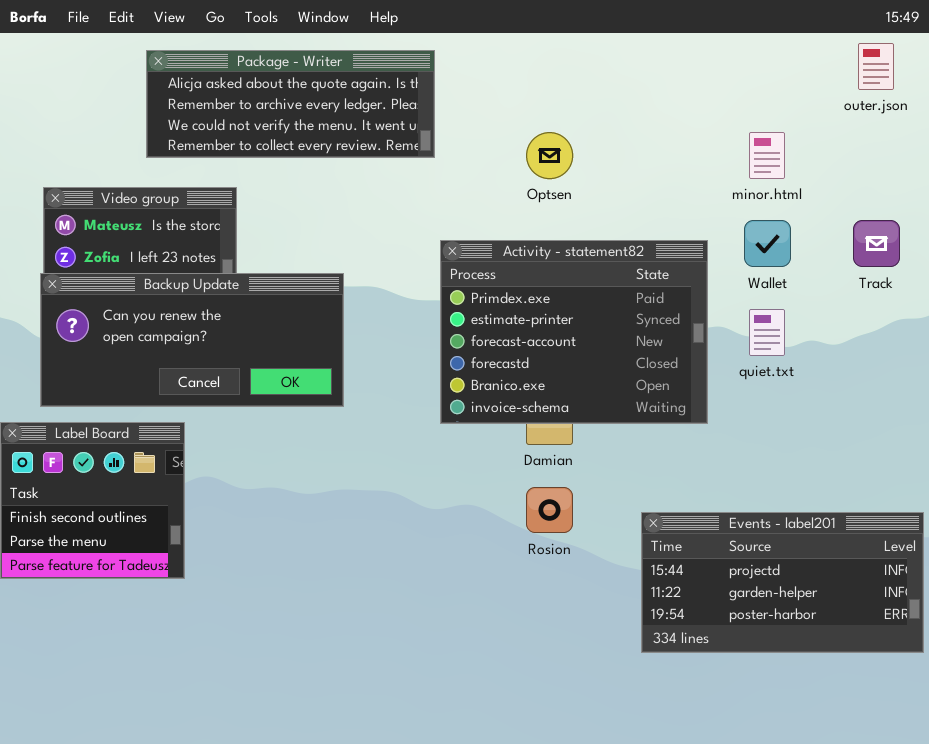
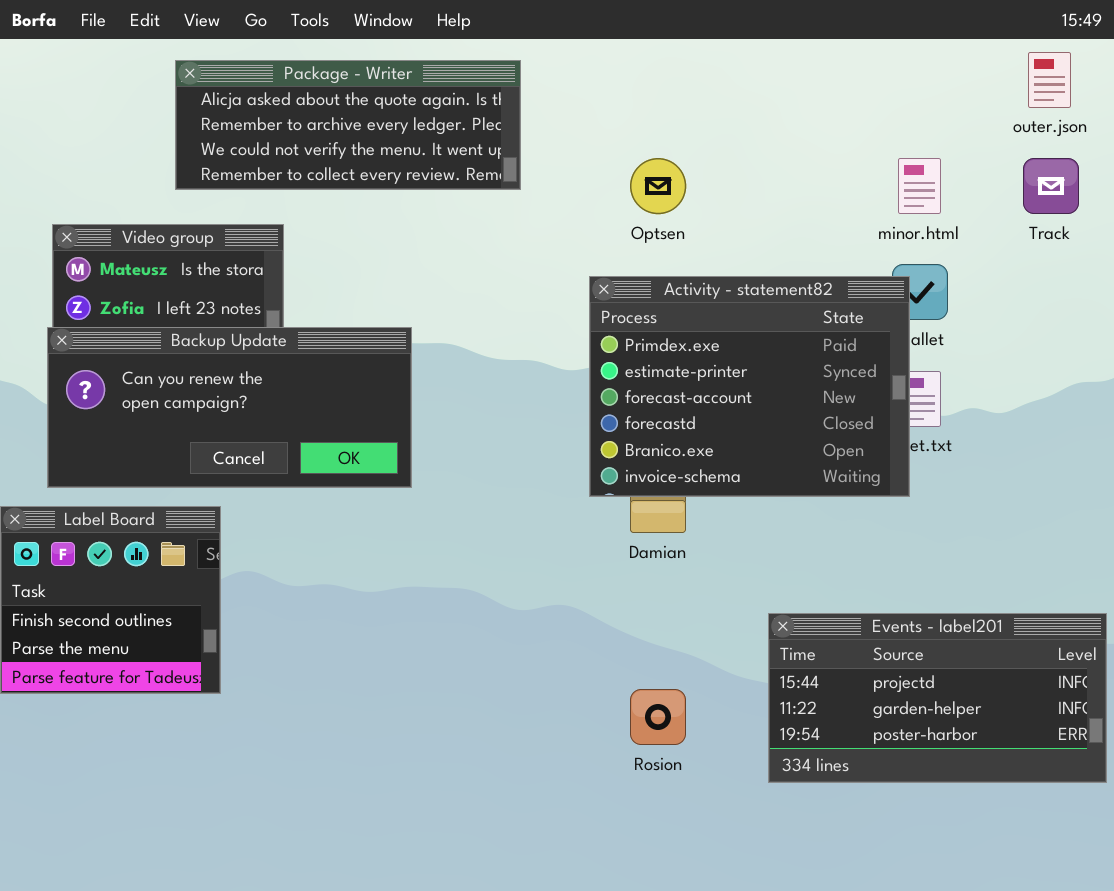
Track: [853,220,900,267] -> [1023,158,1079,214], moved
Activity - statement82: [440,240,708,424] -> [589,276,910,497], moved
Rosion: [526,487,573,533] -> [630,689,686,745], moved

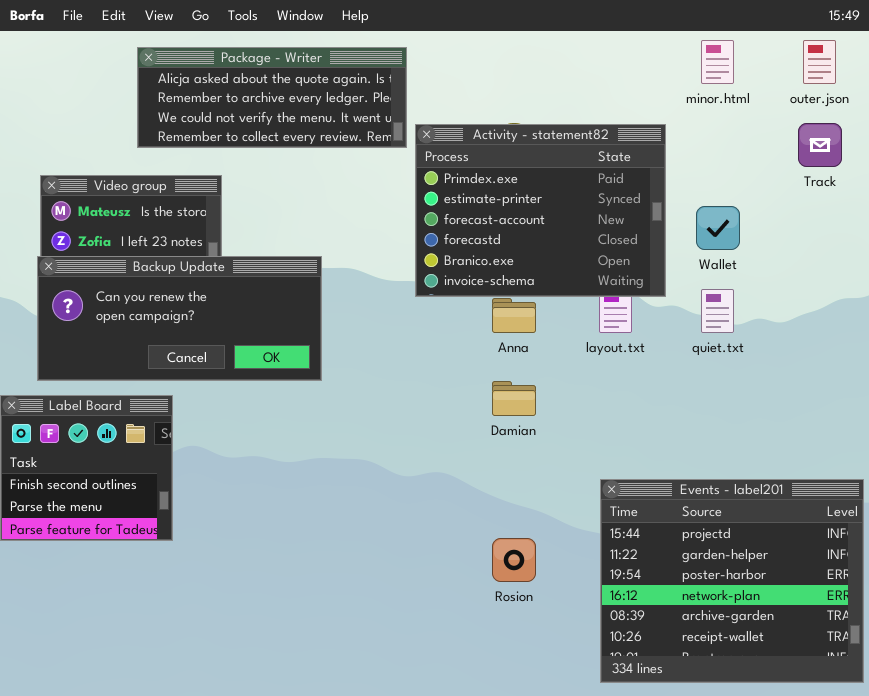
minor.html: [898,158,941,214] -> [701,40,734,84], moved
Activity - statement82: [589,276,910,497] -> [415,124,666,297], moved
Events - label201: [768,613,1107,783] -> [600,479,864,683], resized

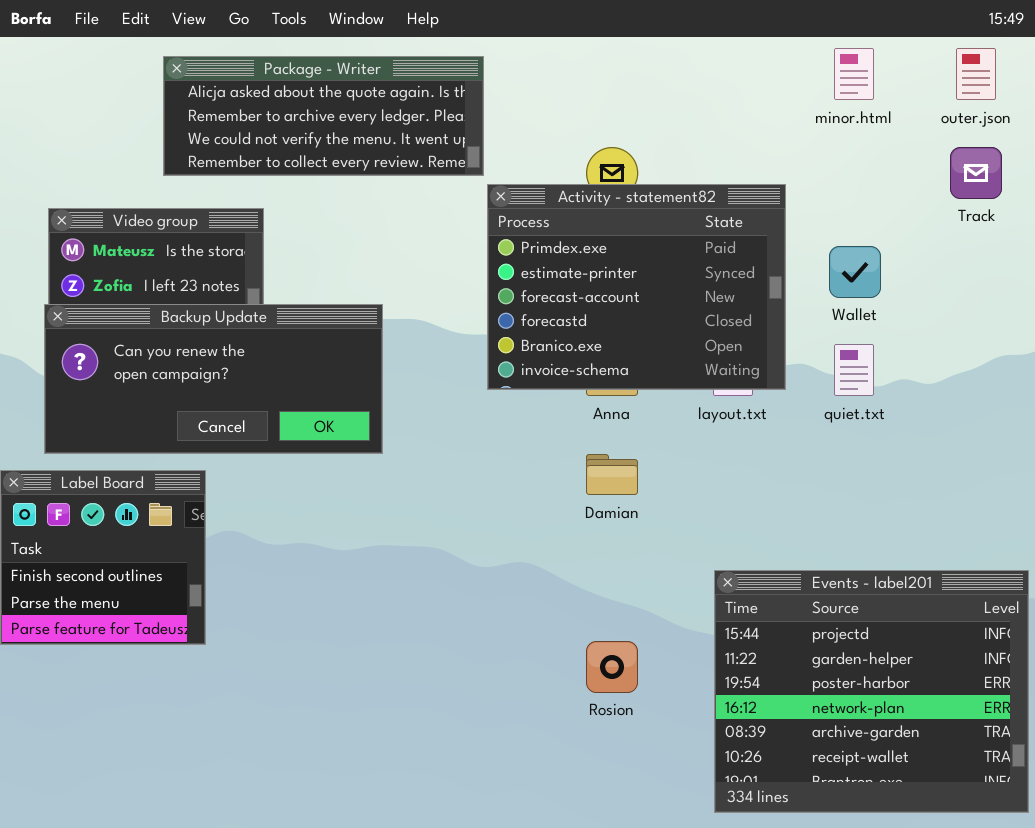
Activity - statement82: [415,124,666,297] -> [487,184,786,390], moved

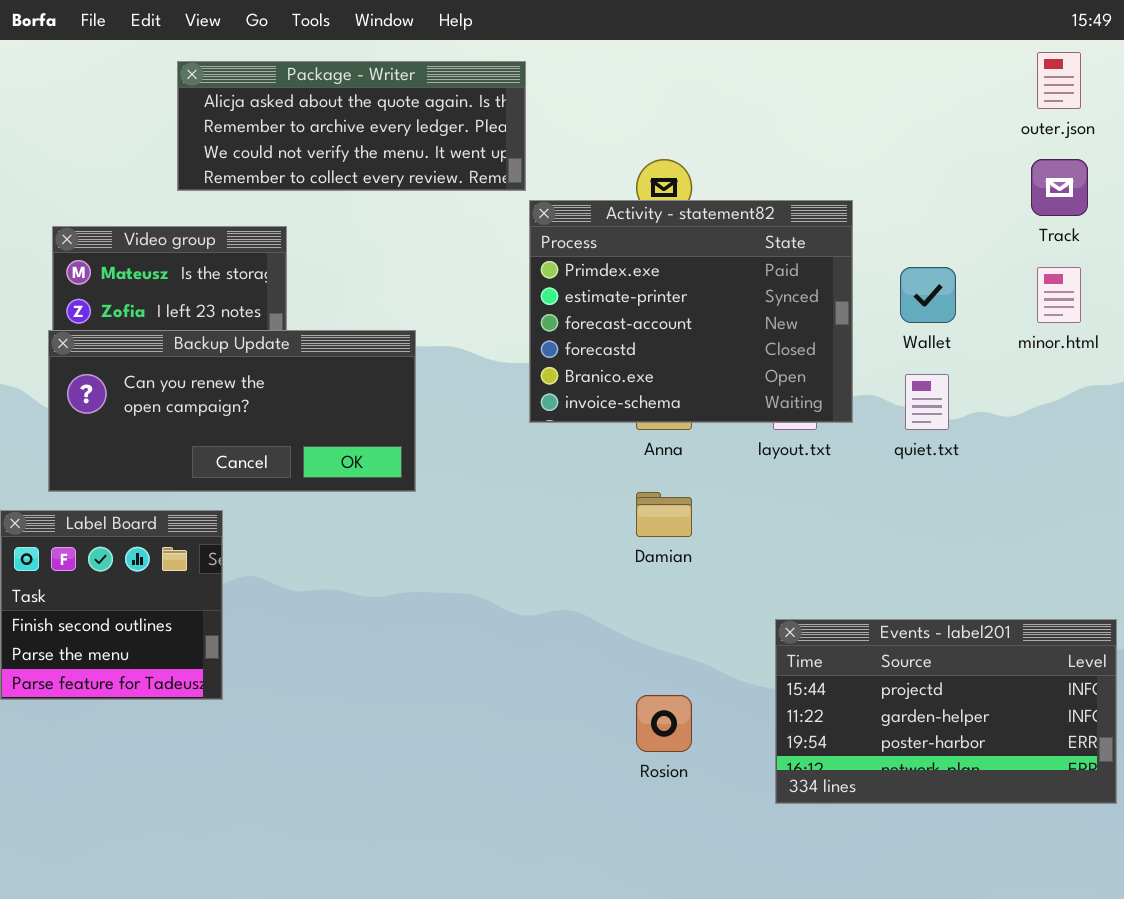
minor.html: [834,48,874,100] -> [1037,267,1081,323], moved
Events - label201: [714,570,1029,813] -> [775,619,1117,804], resized

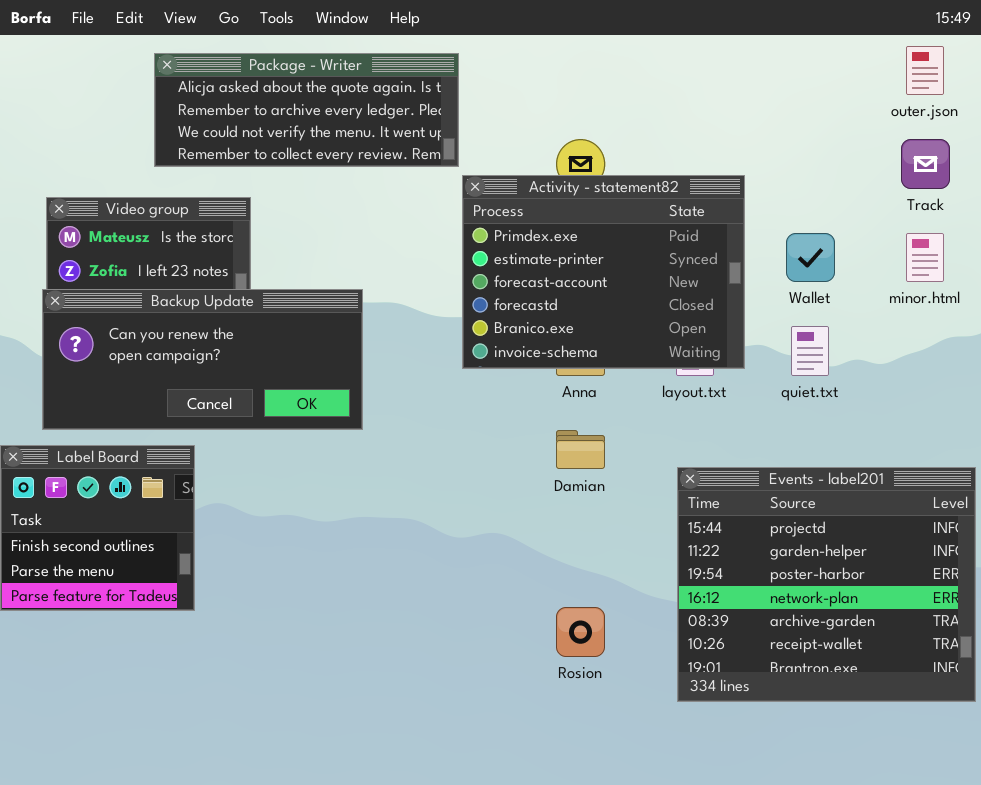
Events - label201: [775,619,1117,804] -> [677,467,976,702], resized

